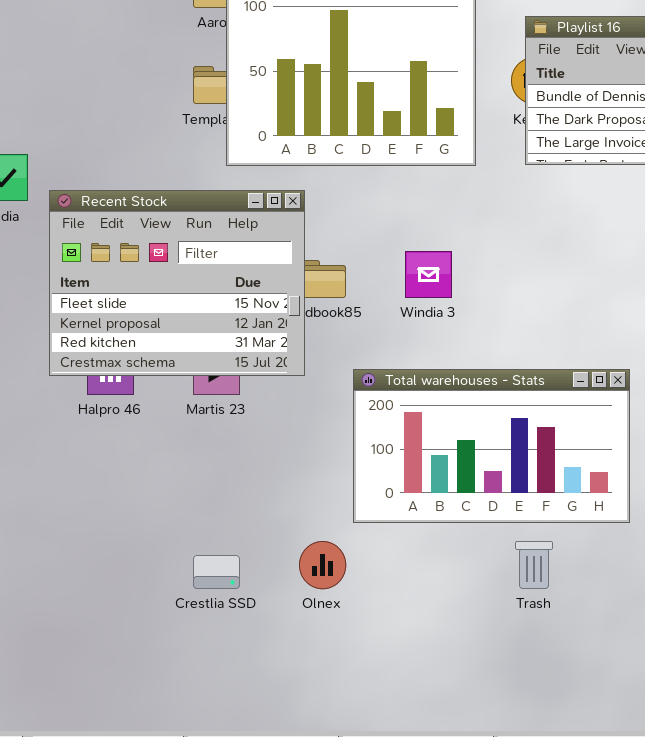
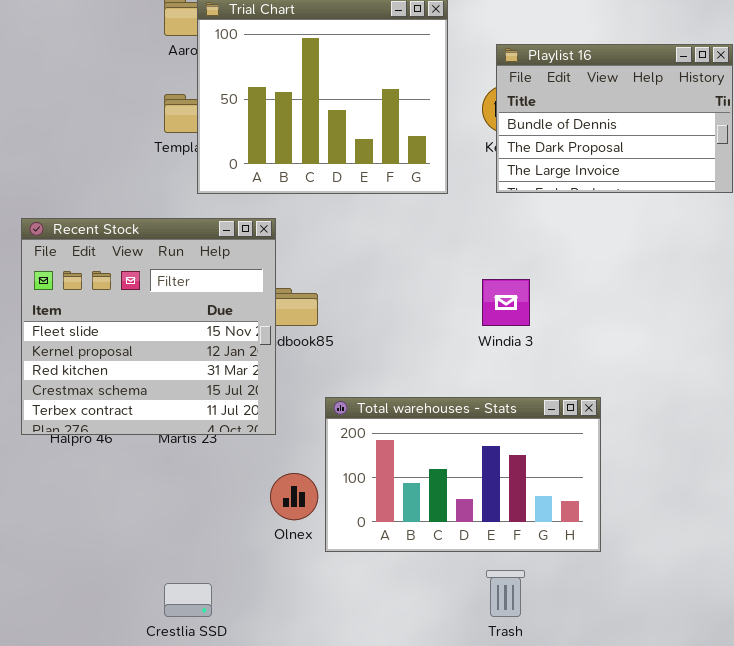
Recent Stock: [49,190,305,376] -> [21,218,276,435], resized
Windia 3: [405,251,452,298] -> [482,279,530,326], moved
Olnex: [299,541,346,589] -> [270,473,318,520], moved

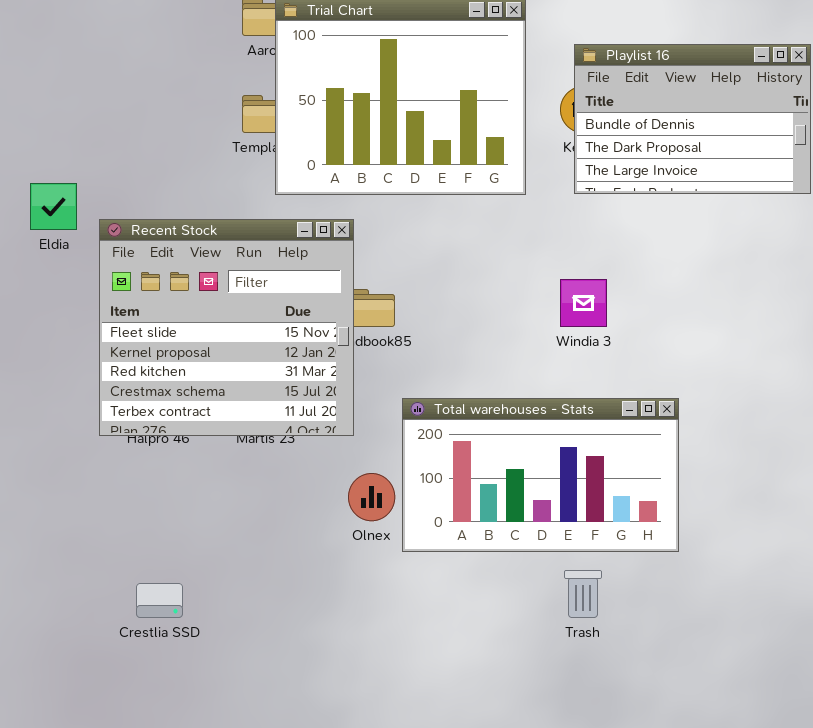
Crestlia SSD: [164,583,212,617] -> [136,583,183,618], moved

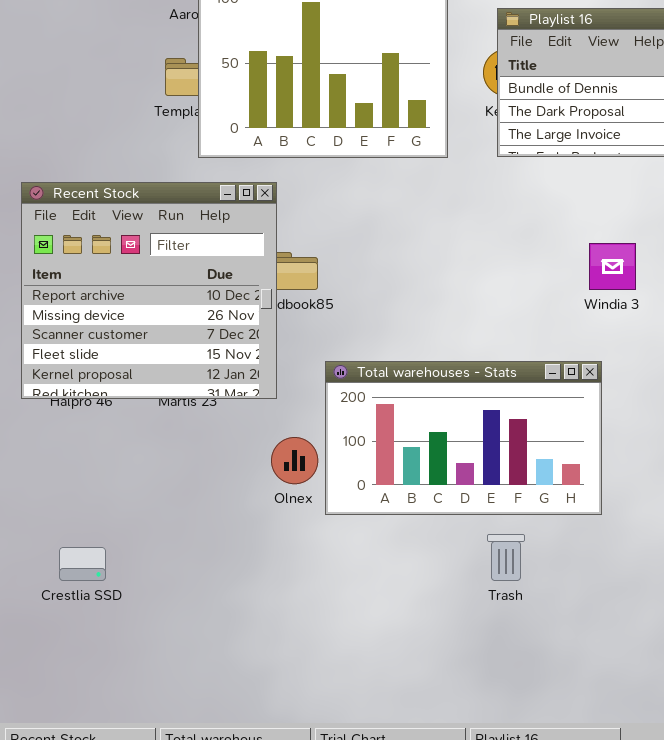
Recent Stock: [99,219,354,436] -> [21,182,277,399], scrolled up 3 rows
Windia 3: [560,279,607,327] -> [589,243,636,290], moved

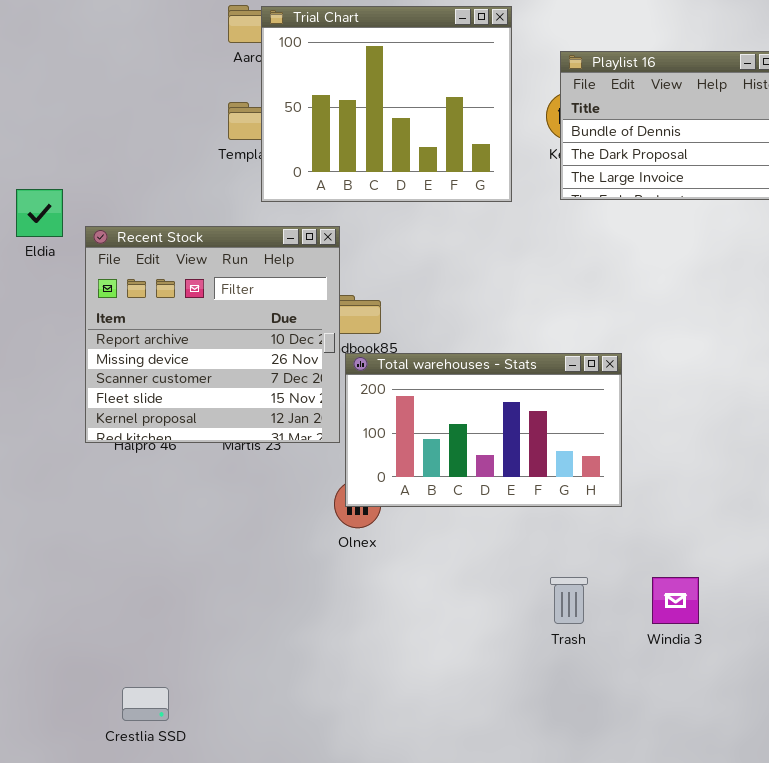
Windia 3: [589,243,636,290] -> [652,577,699,624], moved
Total warehouses - Stats: [325,361,602,515] -> [345,353,622,507], moved
Crestlia SSD: [59,547,106,581] -> [122,687,169,721], moved

